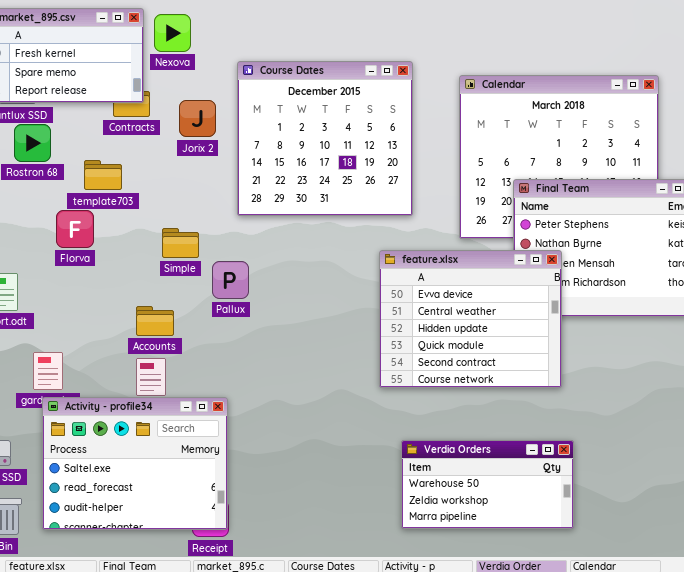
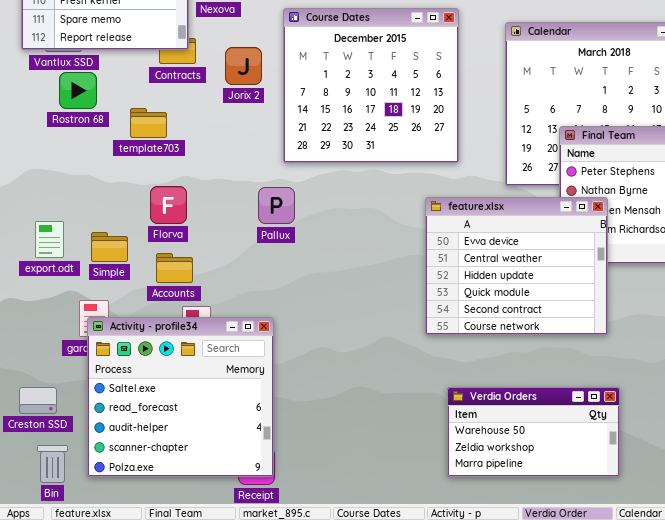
Florva: [56,210,94,248] -> [150,186,187,224], moved
Simple: [162,228,199,258] -> [91,232,128,262], moved
Pallux: [212,261,249,299] -> [258,187,295,224], moved
Accounts: [136,306,174,336] -> [156,253,193,283], moved
Activity - profile34: [42,397,228,530] -> [87,317,274,477], resized

